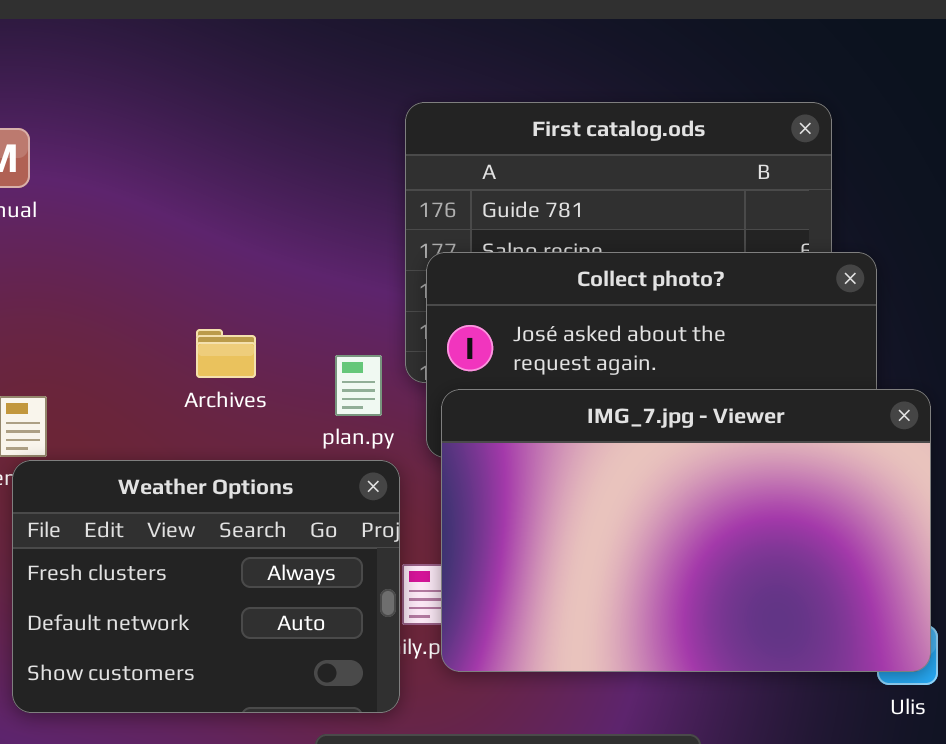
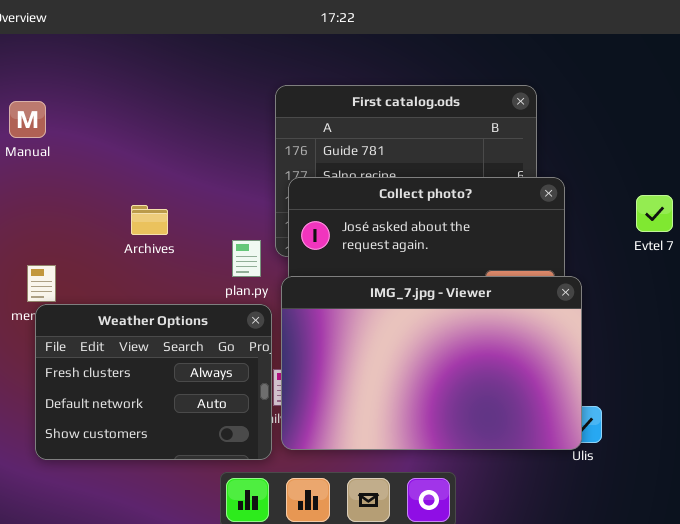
Archives: [196,329,256,378] -> [131,205,168,235], moved
IMG_7.jpg - Viewer: [441,389,931,672] -> [281,276,582,450], moved

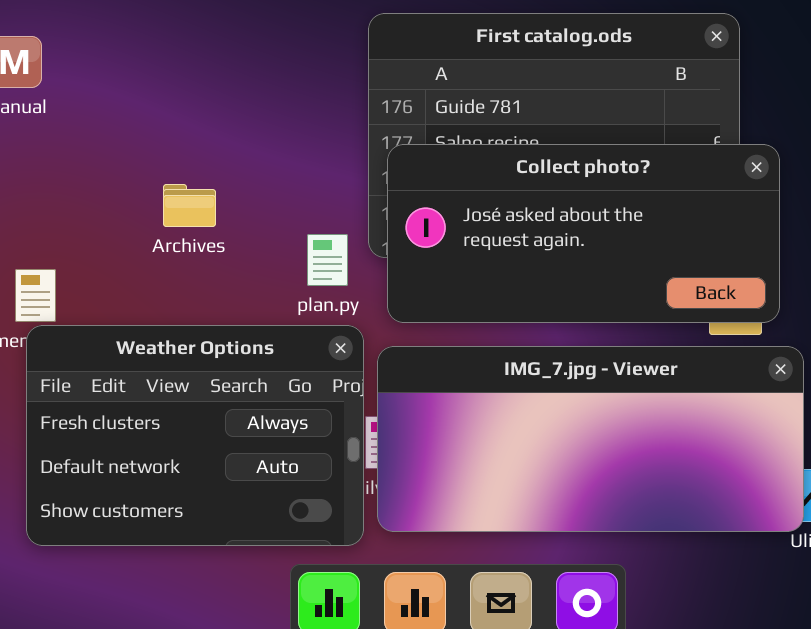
IMG_7.jpg - Viewer: [281,276,582,450] -> [377,346,804,532], resized

